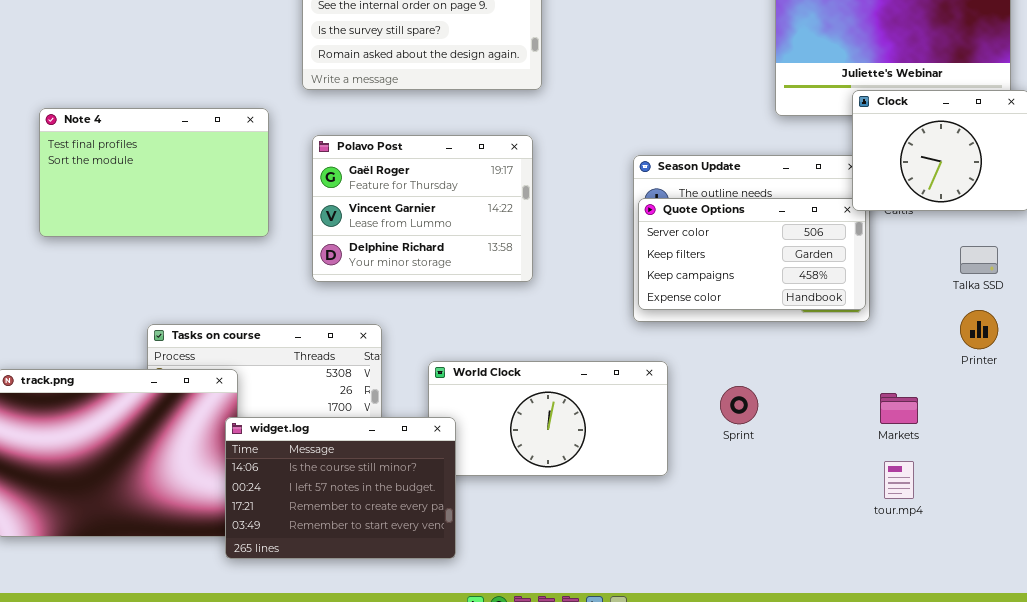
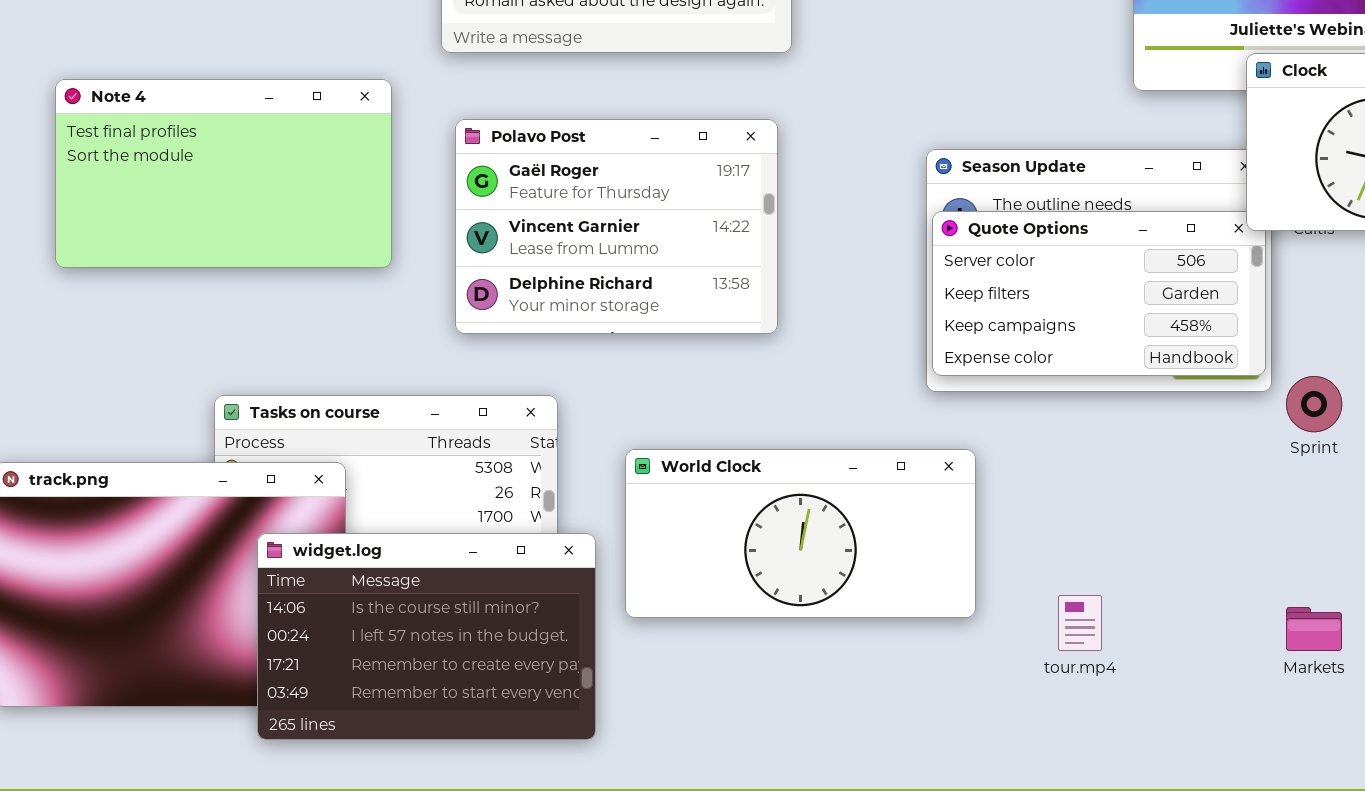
Sprint: [720,386,758,424] -> [1286,376,1342,432], moved
Markets: [880,393,918,424] -> [1286,607,1342,651], moved
widget.log: [225,417,456,559] -> [257,533,596,740], moved
tour.mp4: [884,461,914,499] -> [1058,595,1102,651], moved

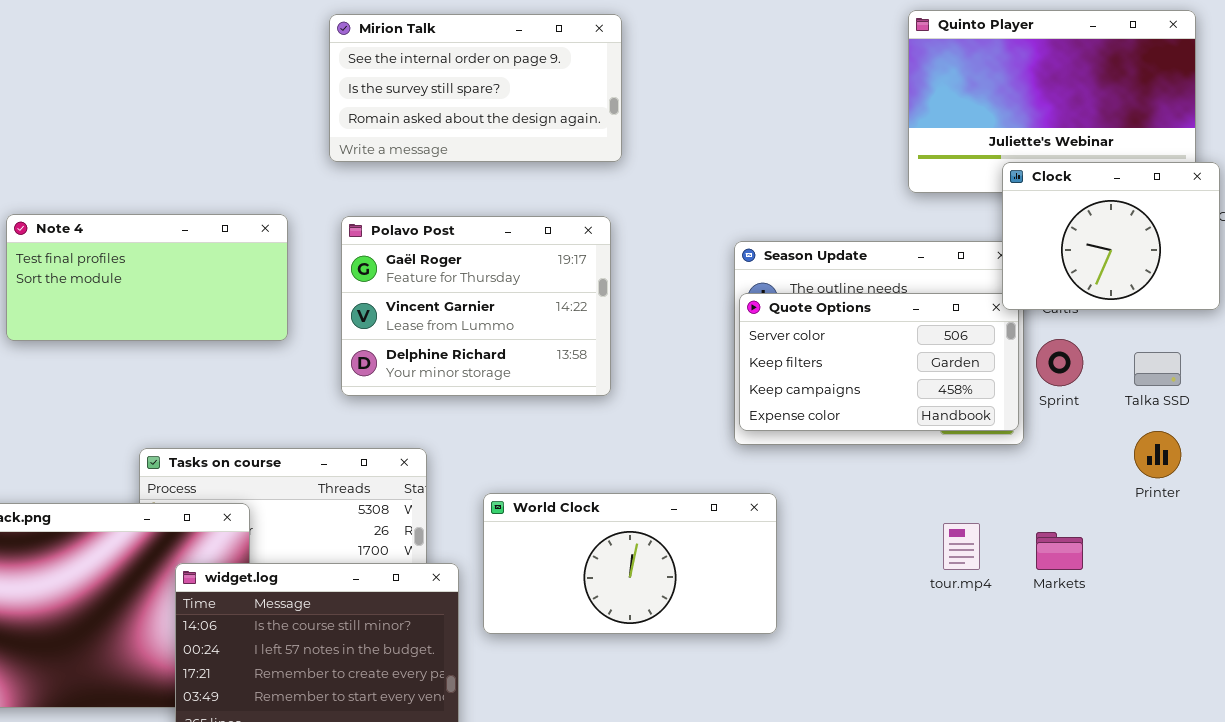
Note 4: [55,79,392,268] -> [6,214,288,341], resized
Sprint: [1286,376,1342,432] -> [1036,339,1083,386], moved
tour.mp4: [1058,595,1102,651] -> [943,523,980,570], moved
Markets: [1286,607,1342,651] -> [1036,532,1083,570], moved

